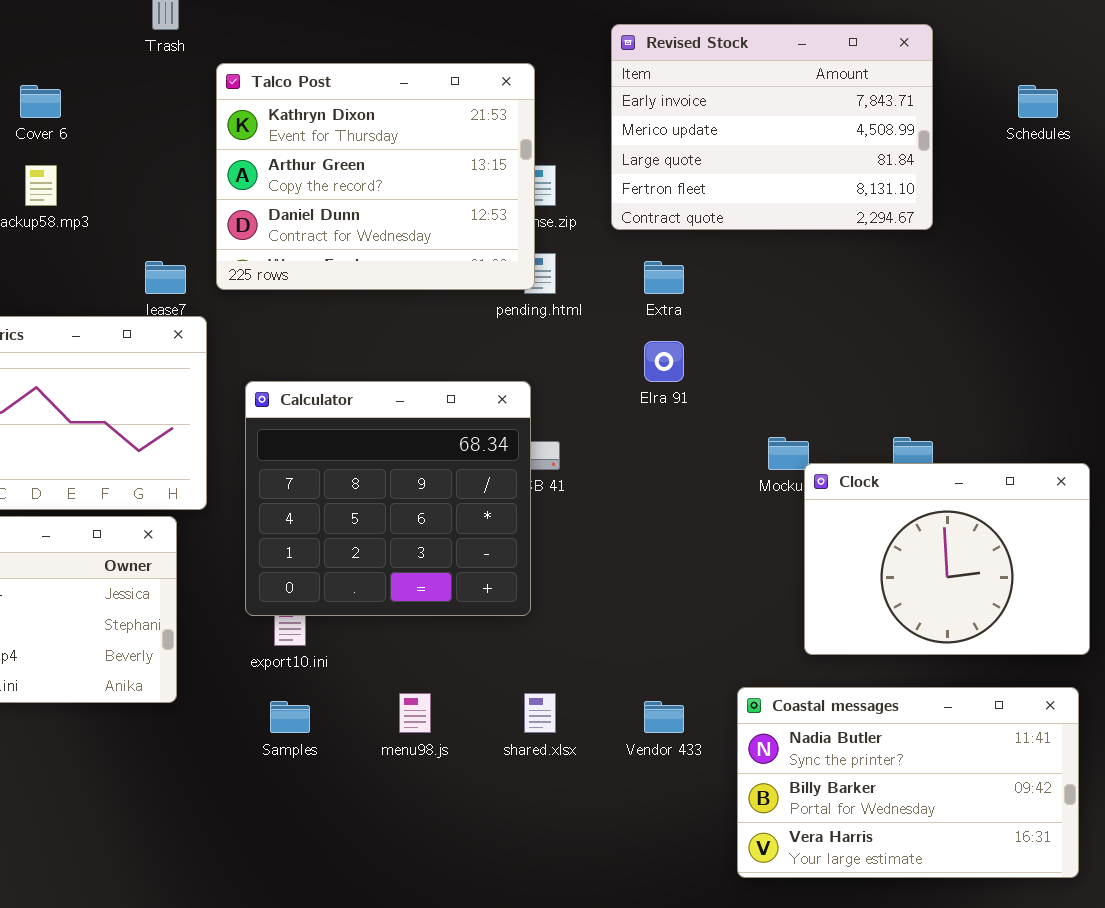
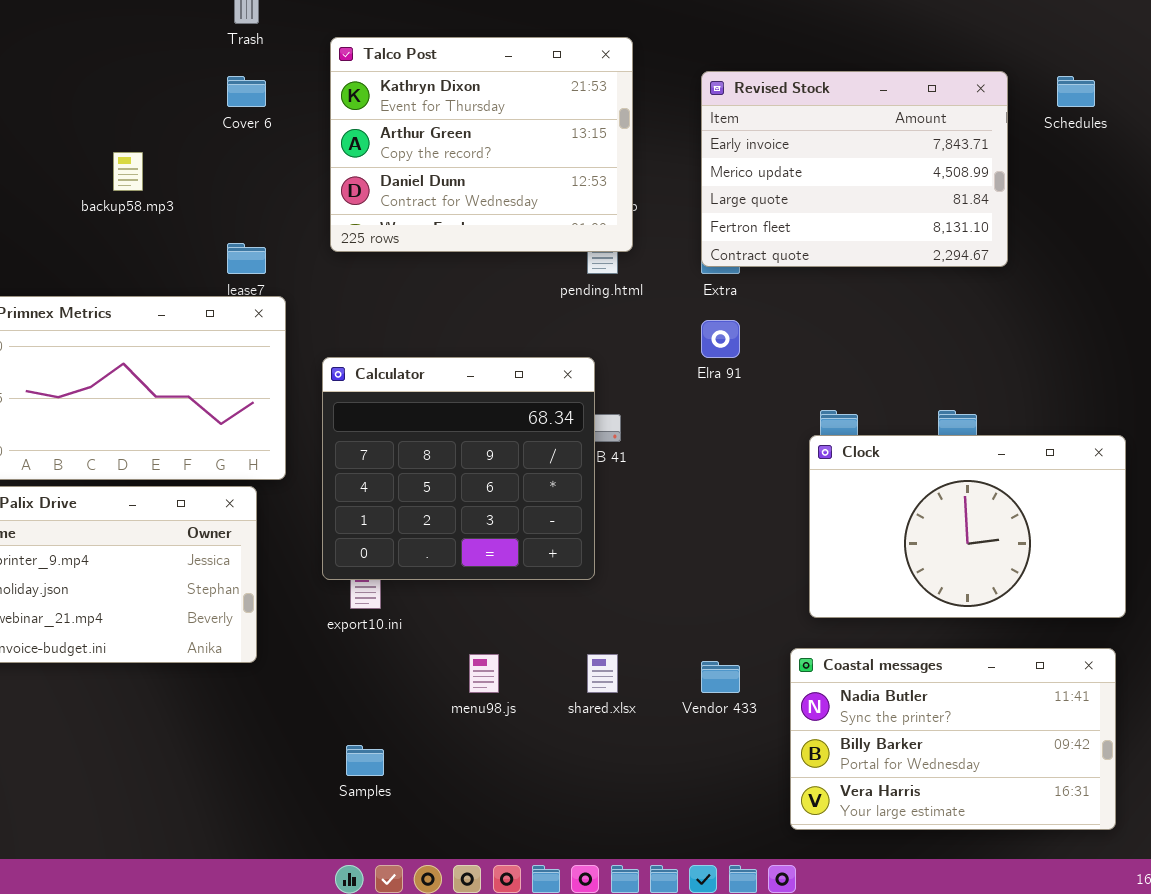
Revised Stock: [611,24,933,230] -> [701,71,1008,267], moved
Talco Post: [216,63,535,290] -> [330,37,633,252], moved
Cover 6: [20,85,61,118] -> [227,76,266,107], moved
Clock: [804,463,1090,655] -> [809,435,1126,618], resized
Samples: [270,701,310,733] -> [346,745,384,776], moved

